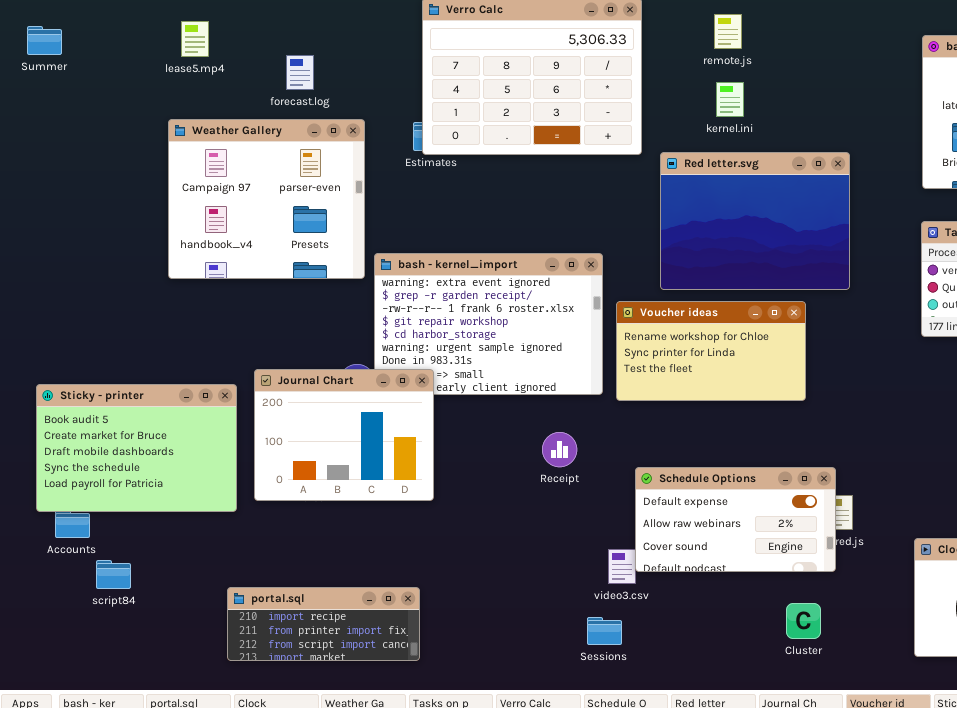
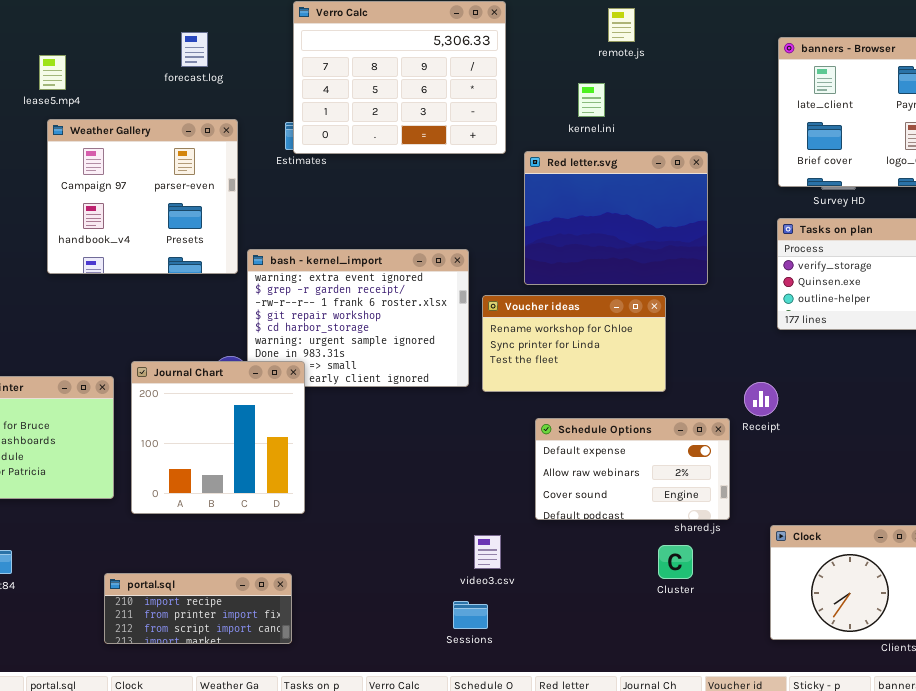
remote.js: [714,14,742,49] -> [608,8,635,42], moved
lease5.mp4: [181,21,209,57] -> [39,55,66,90], moved
forecast.log: [286,55,314,90] -> [181,32,208,67], moved
Journal Chart: [254,369,434,501] -> [131,361,305,514], resized
Receipt: [542,432,577,467] -> [744,382,778,416], moved
Schedule Options: [635,467,836,572] -> [535,418,730,520], moved
Cluster: [786,603,821,639] -> [658,545,693,579], moved

